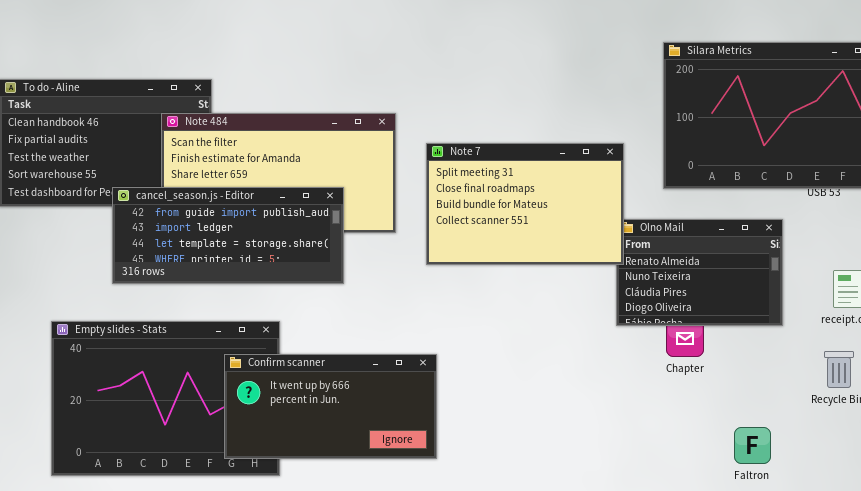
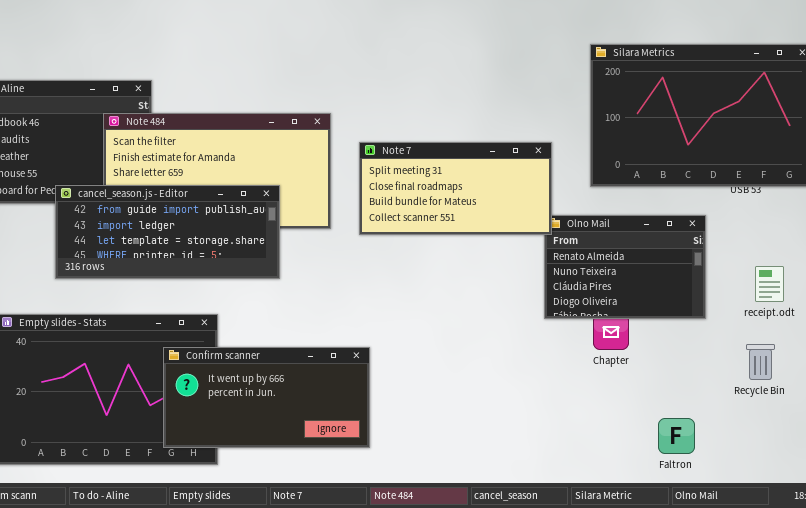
Note 7: [426,143,624,265] -> [359,142,552,235], resized

